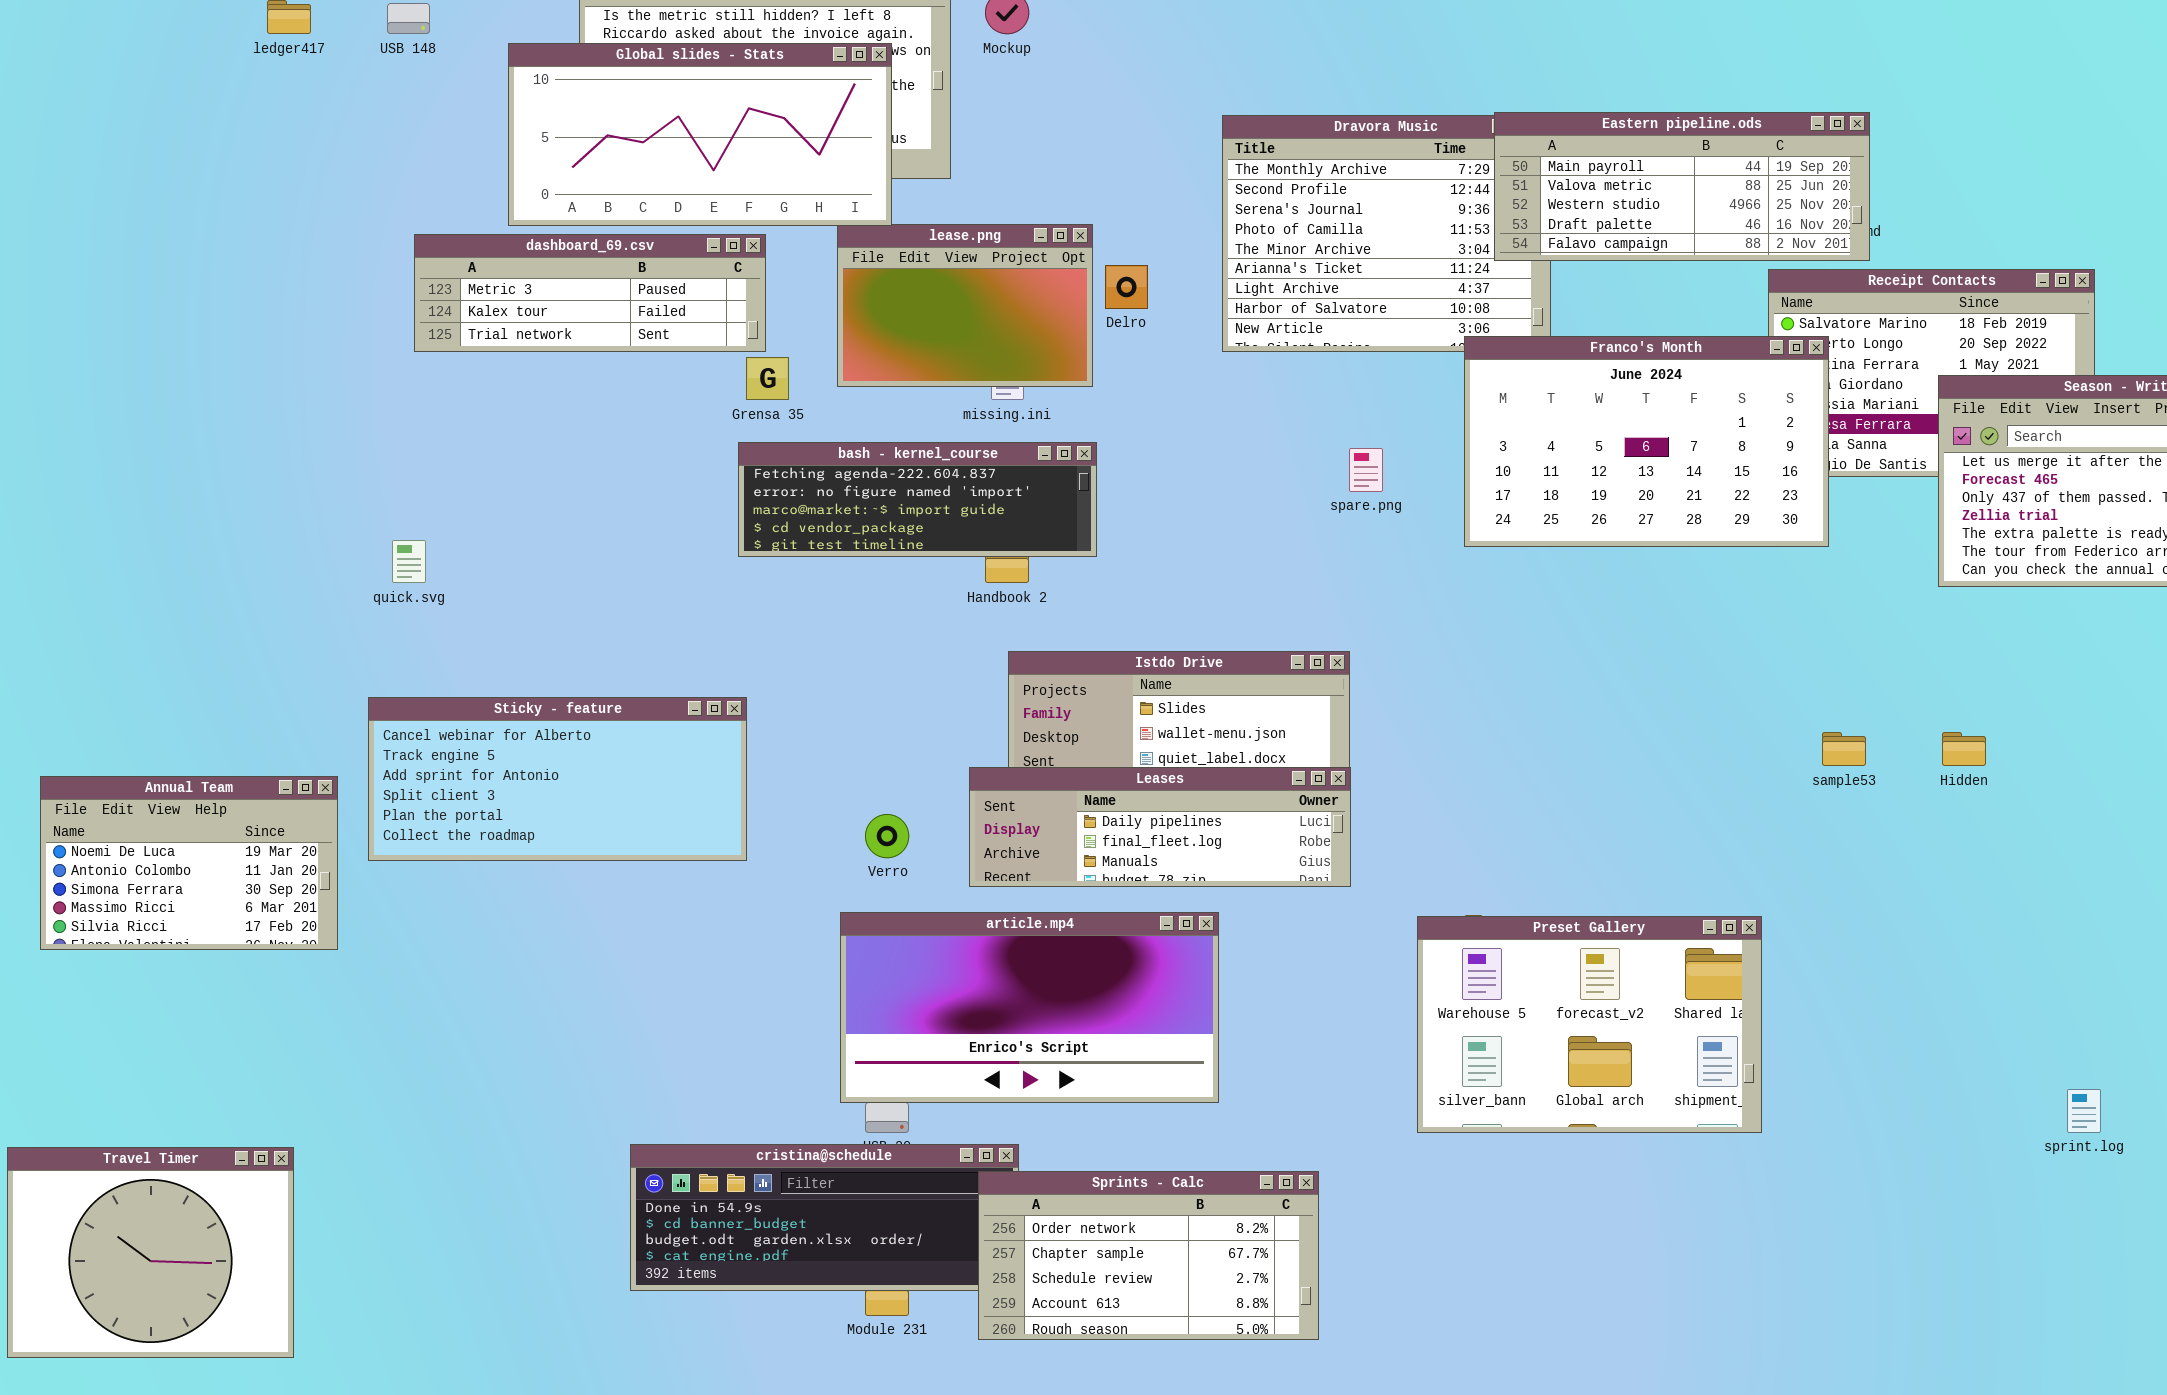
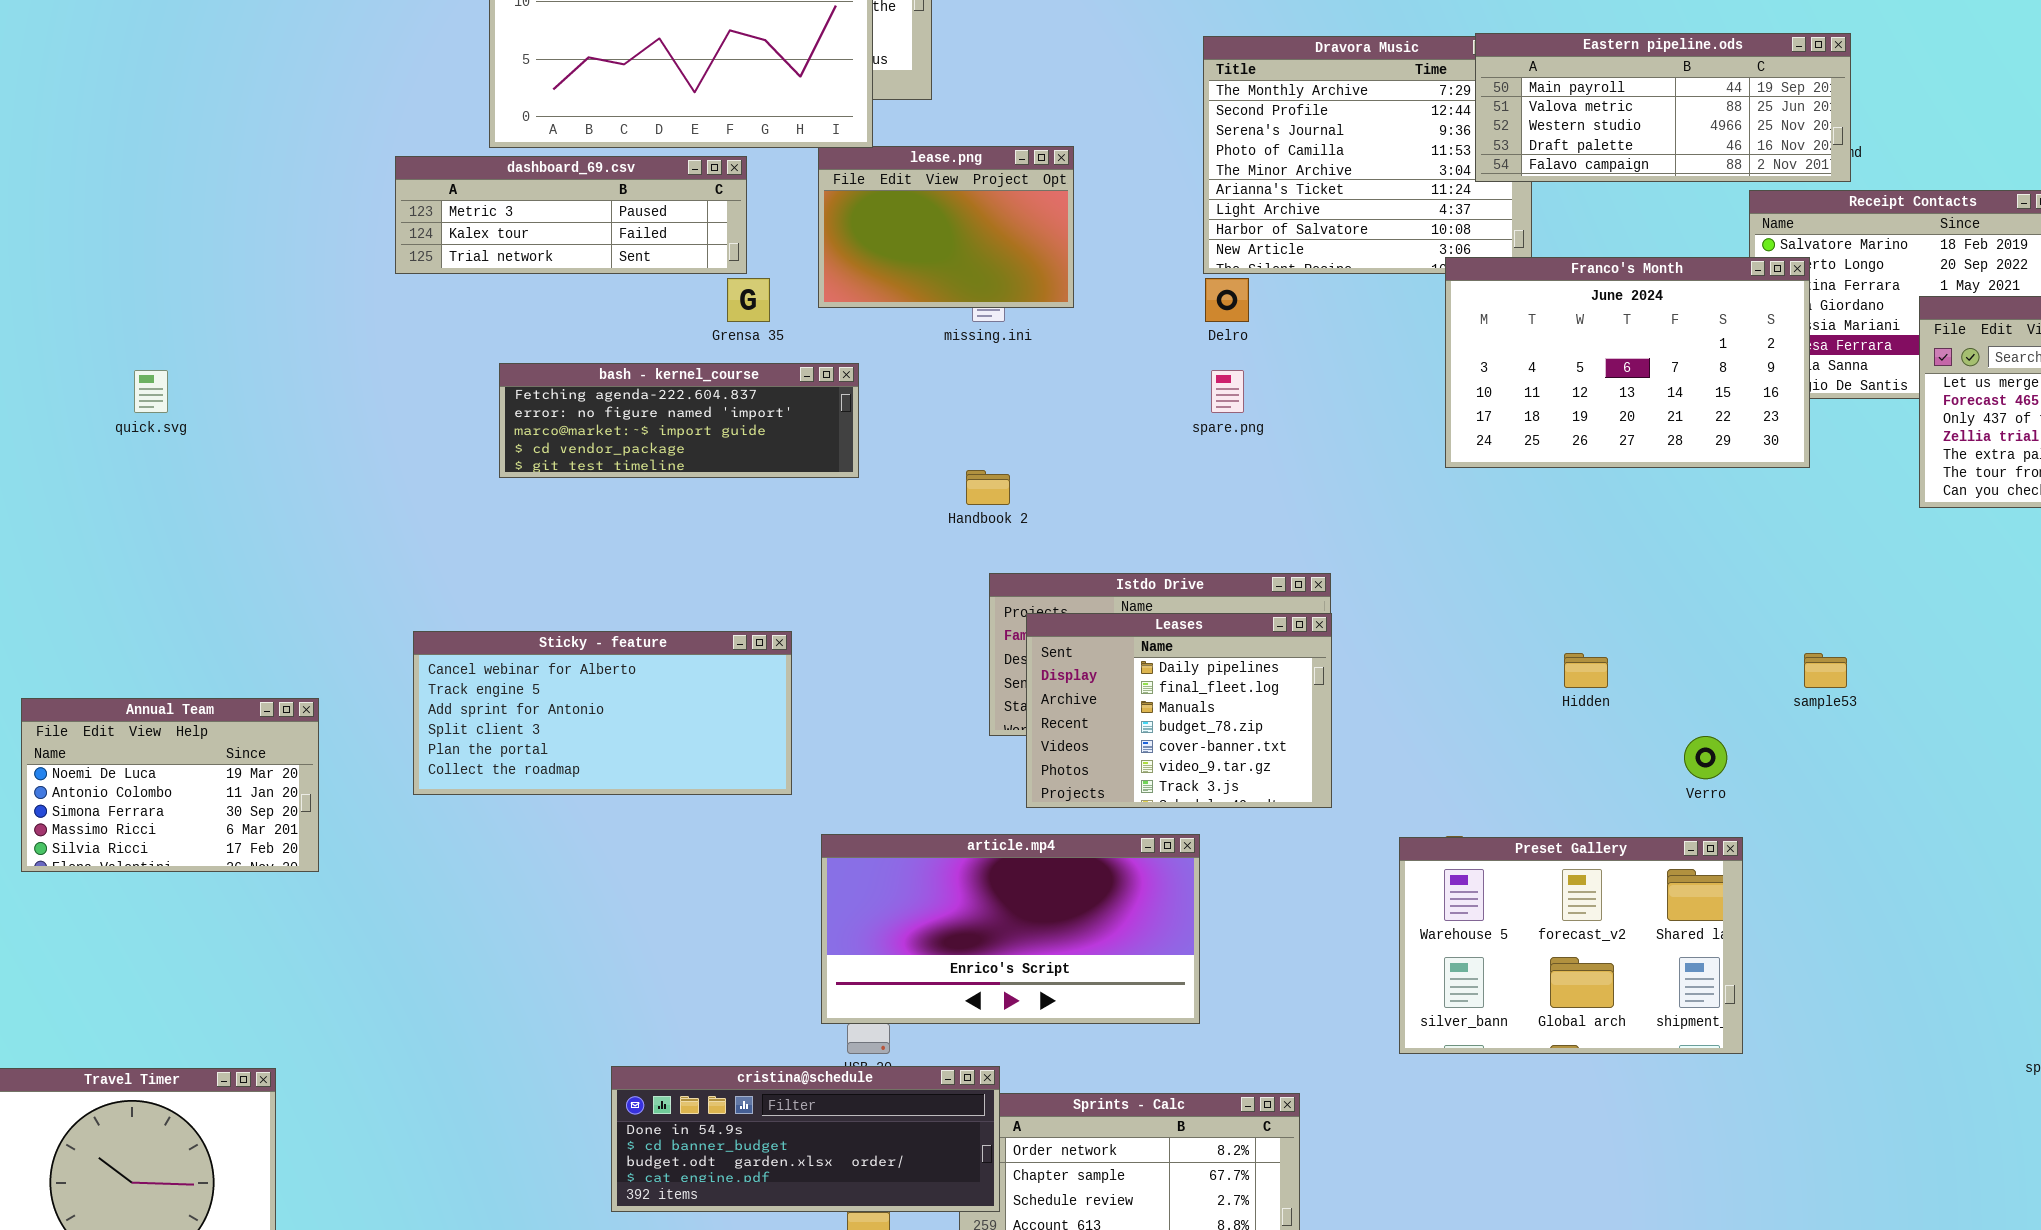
Delro: [1105,265,1148,309] -> [1205,278,1249,322], moved
bash - kernel_course: [738,442,1097,557] -> [499,363,859,478], moved
spare.png: [1349,448,1383,492] -> [1211,370,1244,413], moved
quick.svg: [392,540,426,583] -> [134,370,168,413], moved
Sticky - feature: [368,697,747,861] -> [413,631,792,795], moved
Hidden: [1942,732,1986,766] -> [1564,653,1608,688], moved
Leases: [969,767,1351,887] -> [1026,613,1332,808], resized
Verro: [865,814,909,858] -> [1684,736,1727,779], moved
cristina@schedule: [630,1144,1019,1291] -> [611,1066,1000,1212], raised

